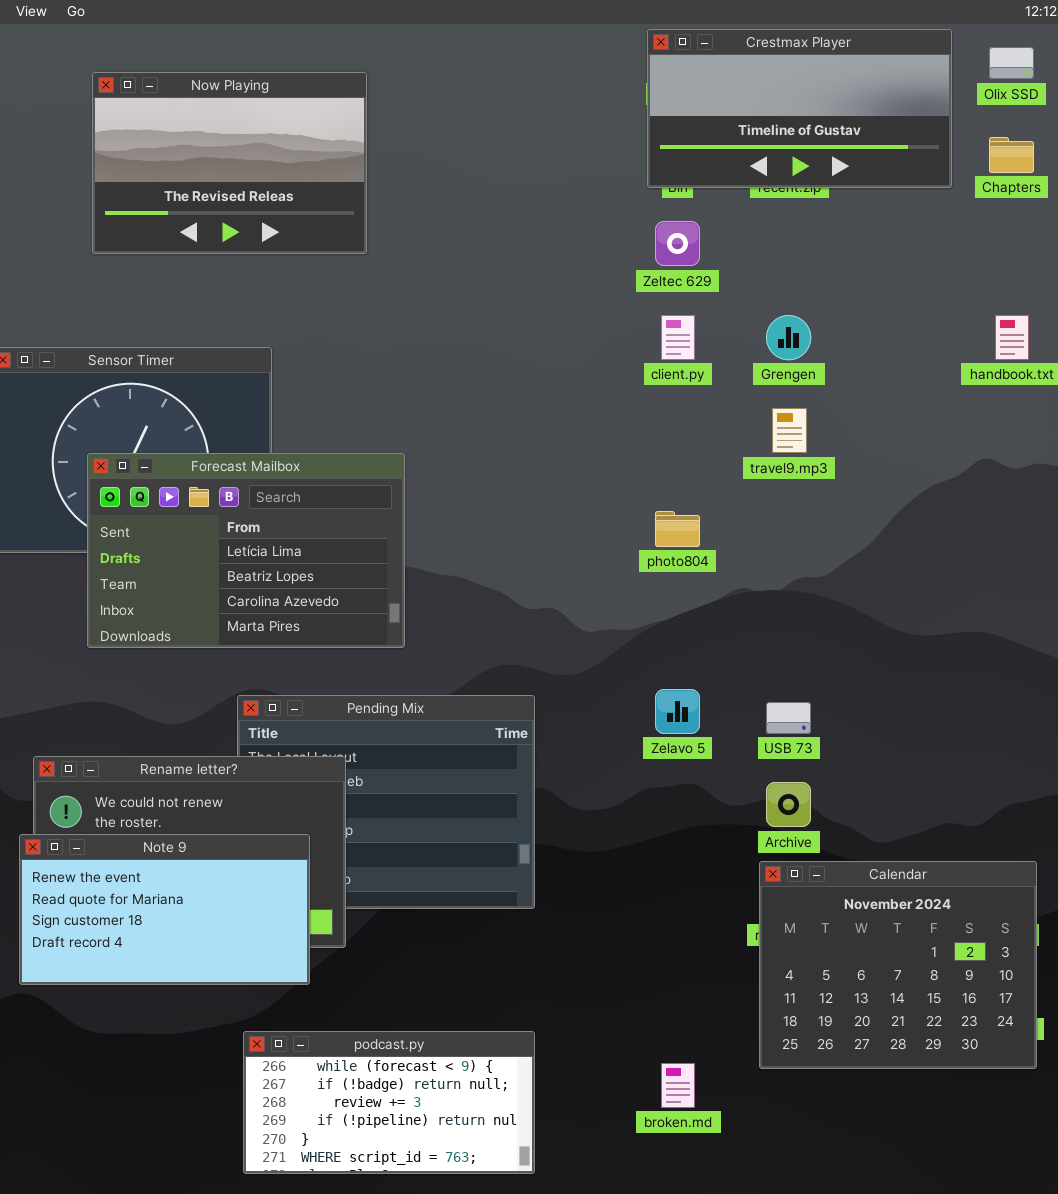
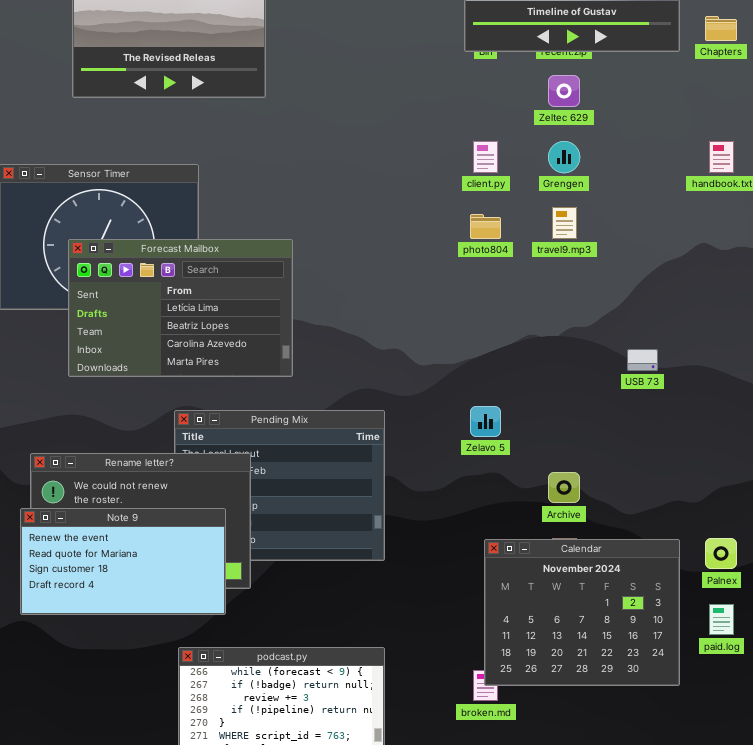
Zeltec 629: [655,221,700,266] -> [548,75,580,107], moved
photo804: [655,511,700,547] -> [470,214,501,239], moved
USB 73: [766,702,811,734] -> [627,349,658,371], moved
Calendar: [759,861,1037,1069] -> [484,539,680,686], moved

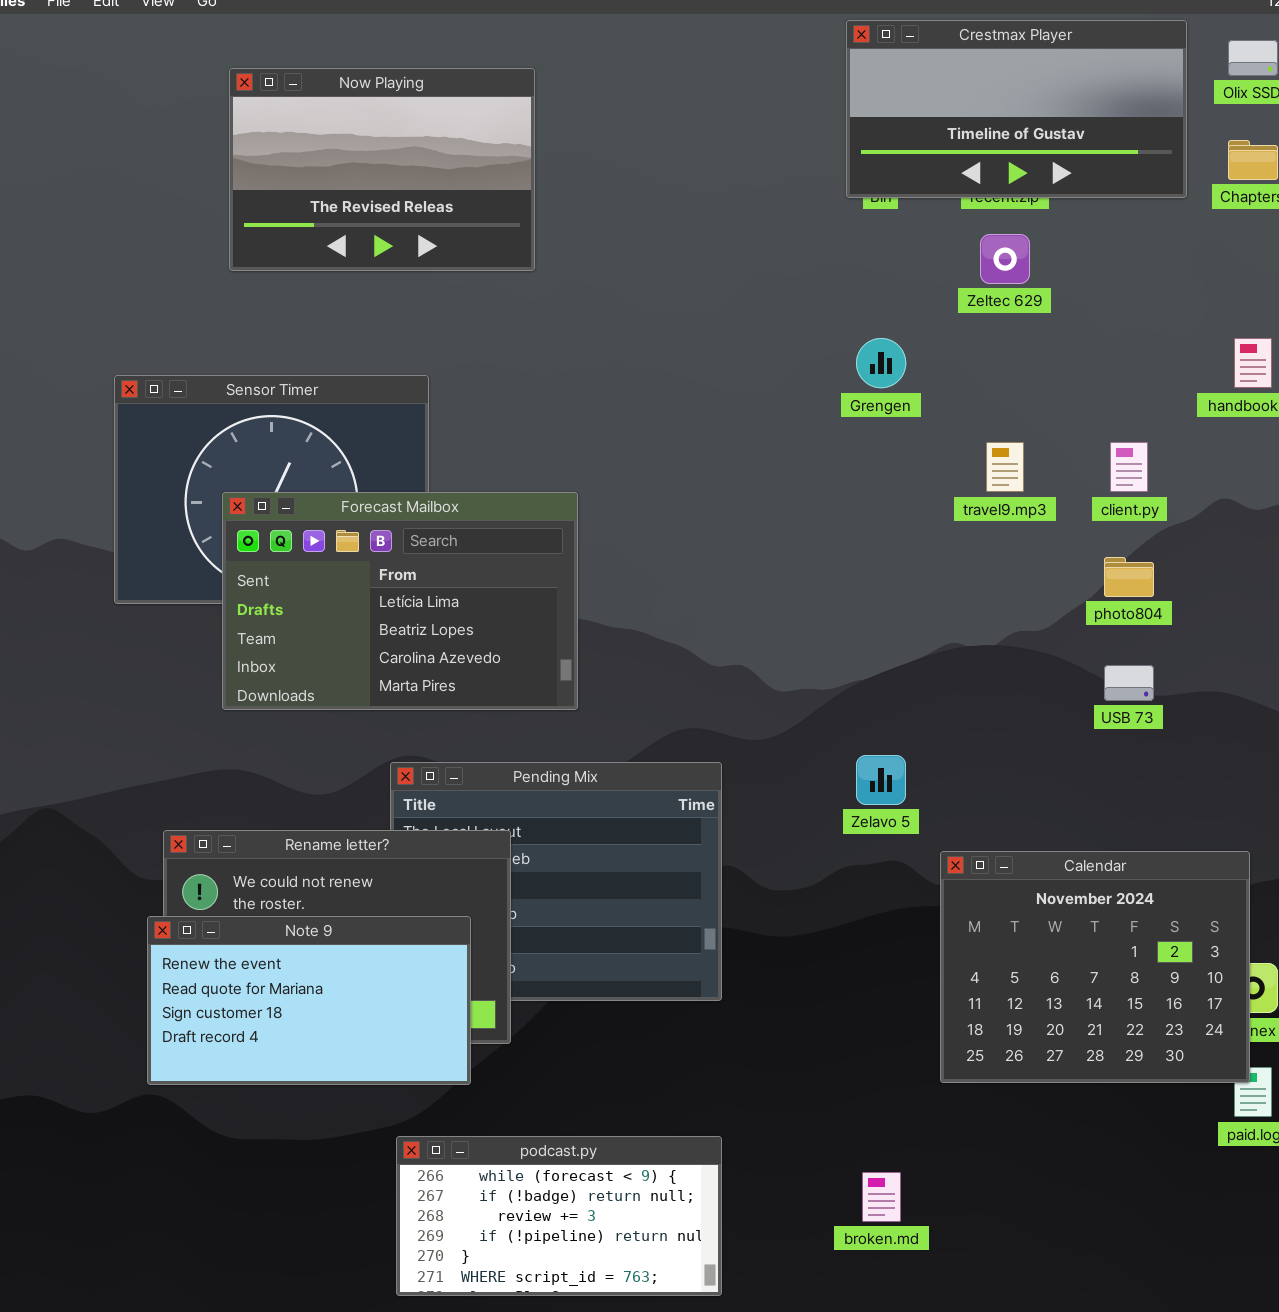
client.py: [473,141,498,173] -> [1110,442,1148,492], moved
Grengen: [548,141,580,173] -> [856,338,906,388], moved
photo804: [470,214,501,239] -> [1104,557,1154,597], moved
Calendar: [484,539,680,686] -> [940,851,1250,1083], moved

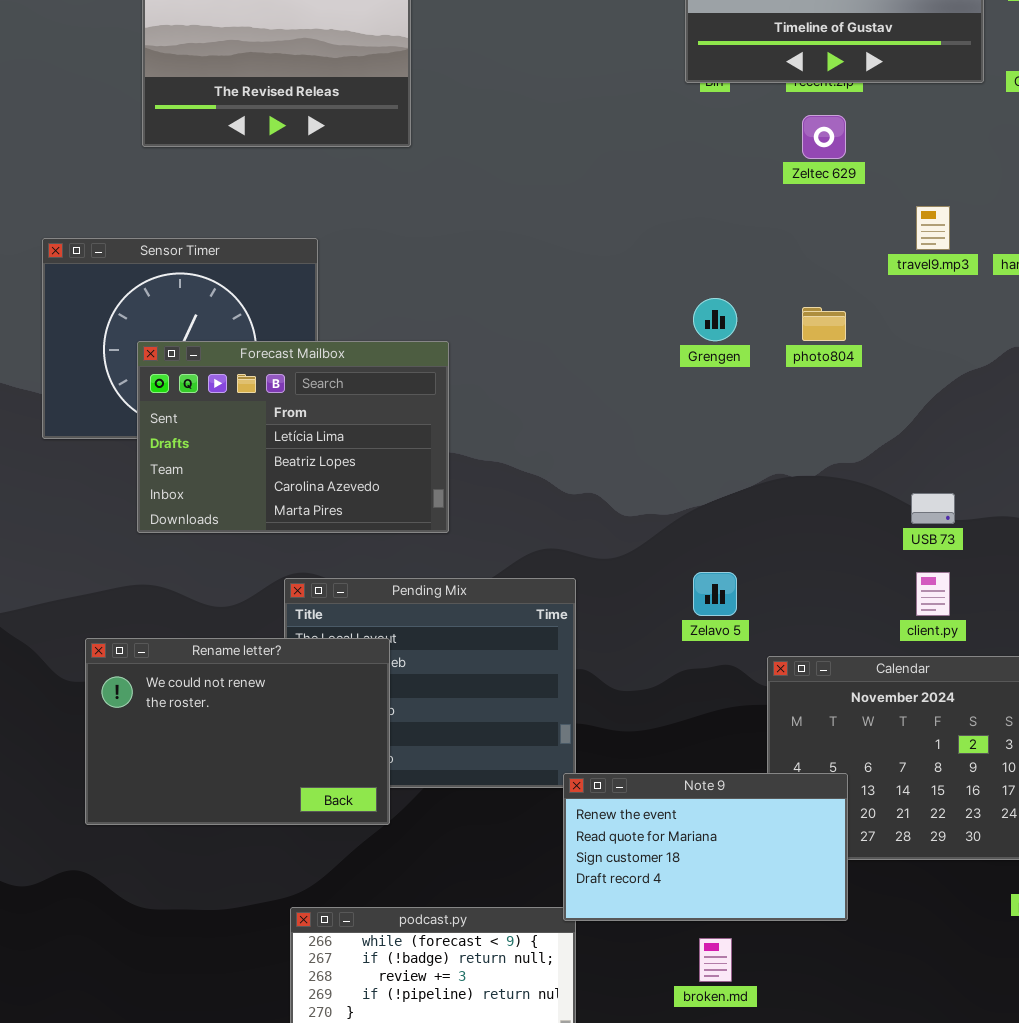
Grengen: [856,338,906,388] -> [693,298,737,341], moved
travel9.mp3: [986,442,1024,492] -> [916,206,950,250], moved
client.py: [1110,442,1148,492] -> [916,572,950,616], moved
photo804: [1104,557,1154,597] -> [802,307,846,341], moved
Note 9: [147,916,471,1085] -> [563,773,848,921], moved

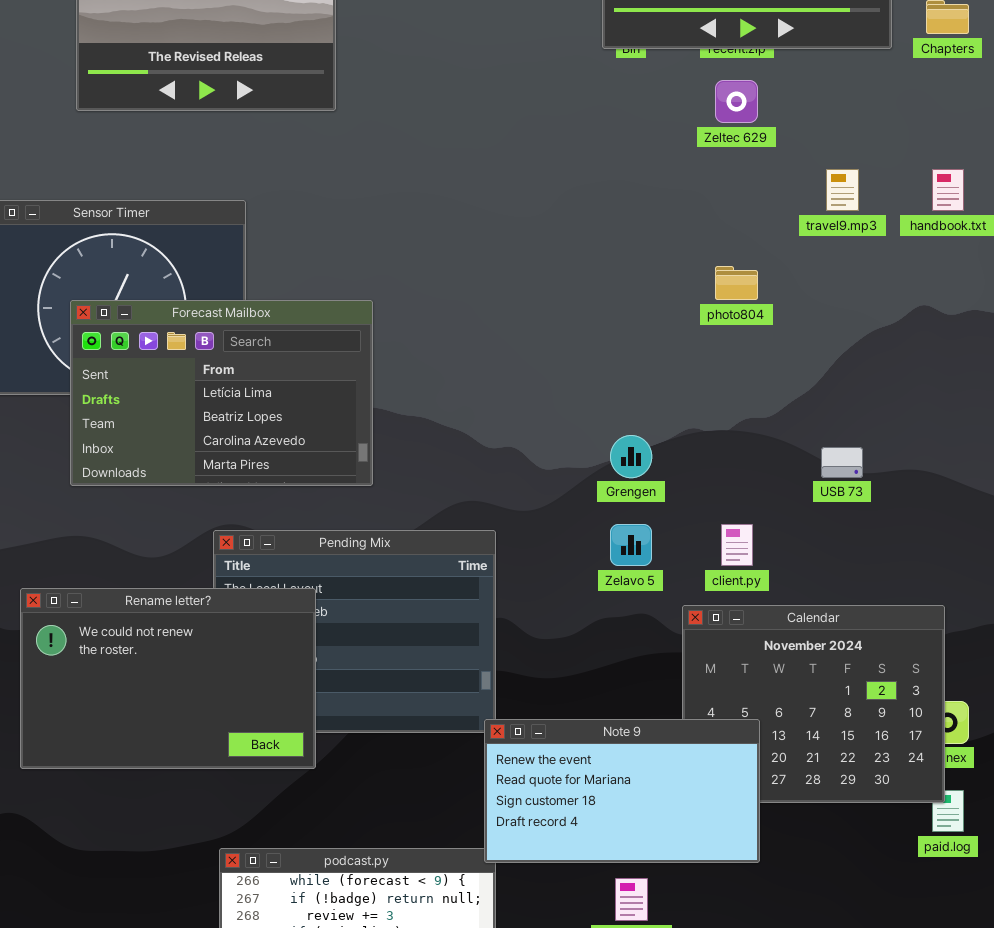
Grengen: [693,298,737,341] -> [610,435,652,478], moved
client.py: [916,572,950,616] -> [721,524,753,566], moved

